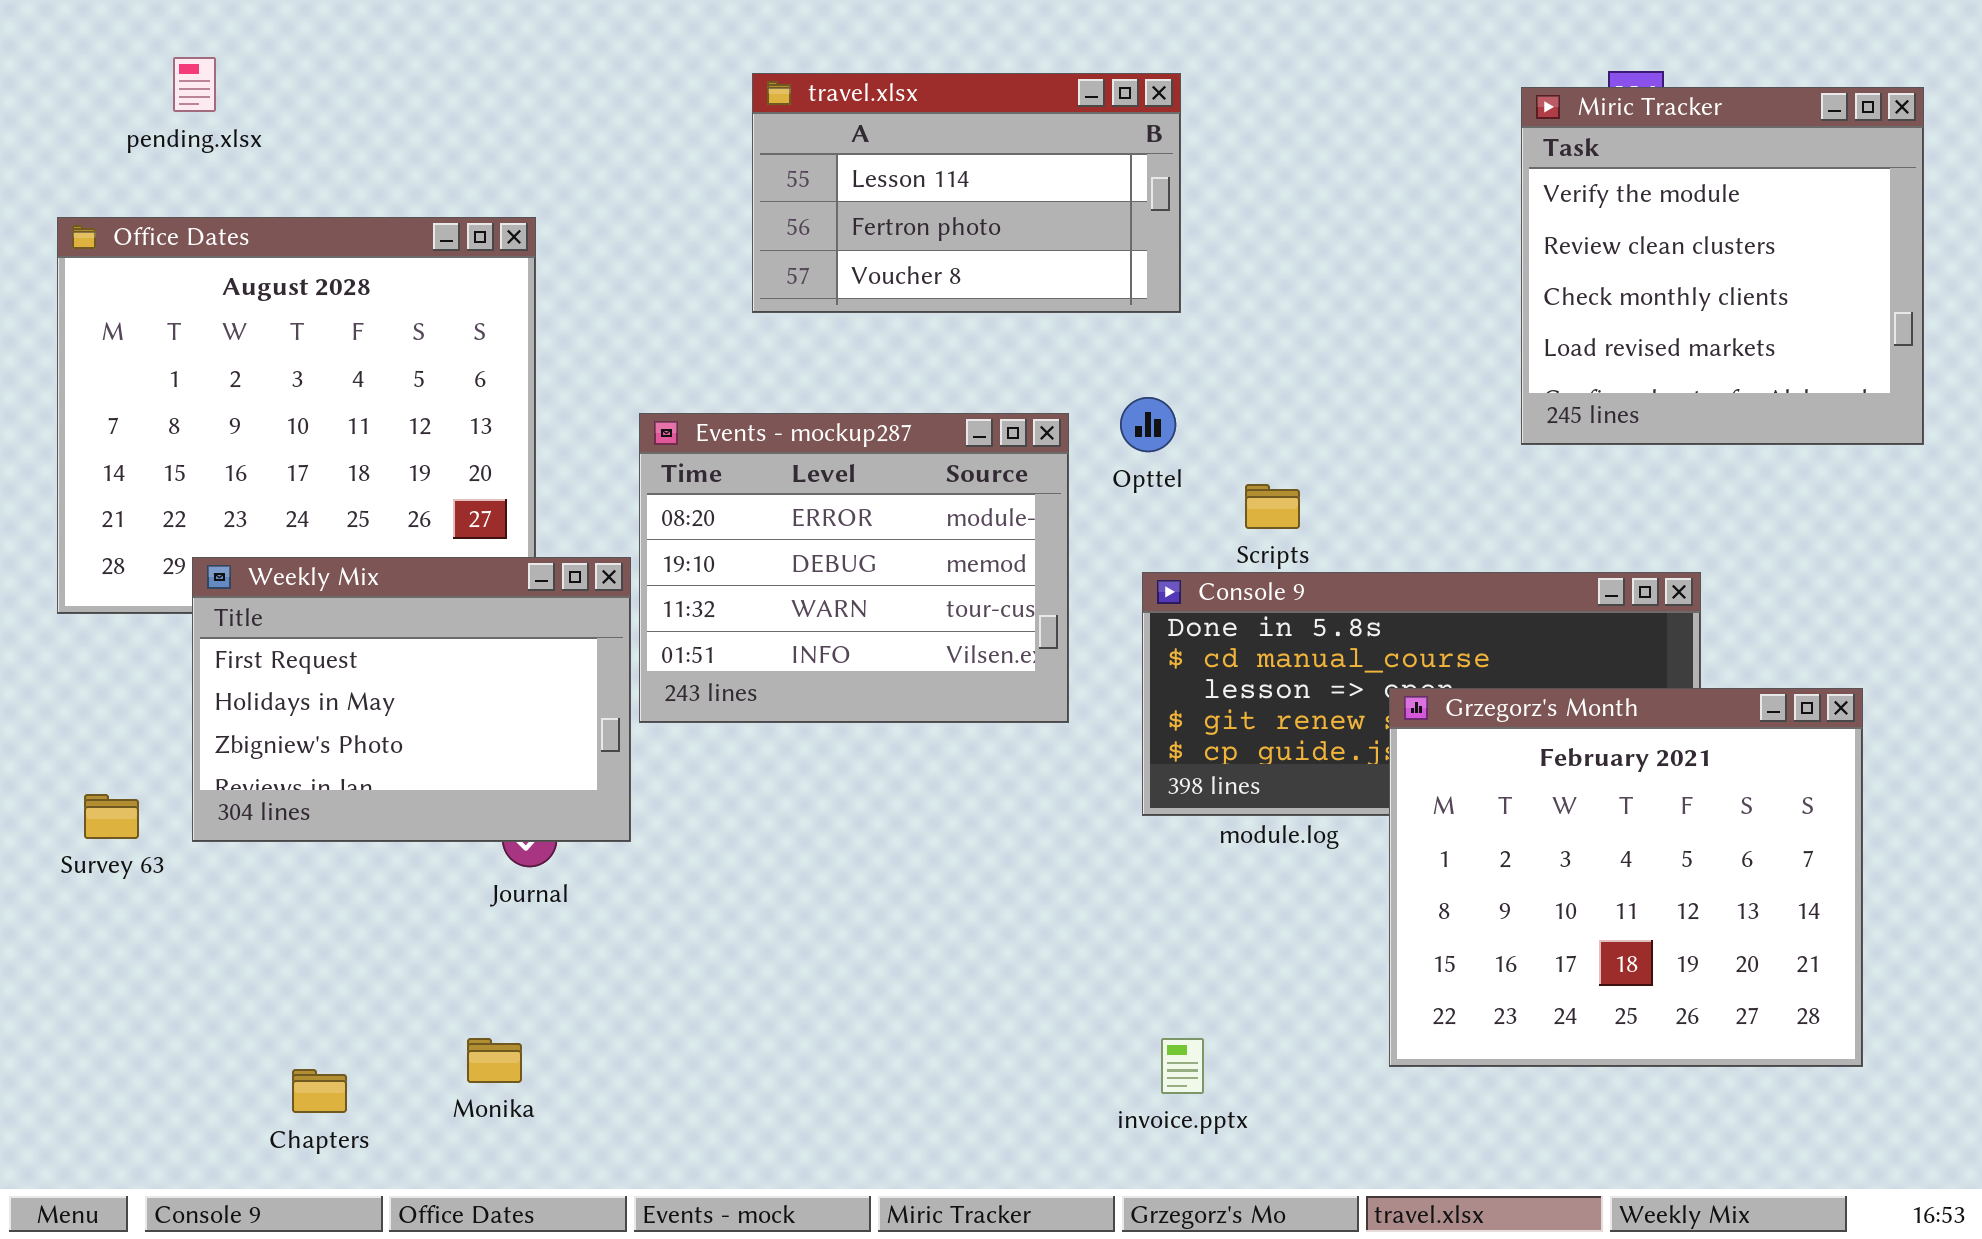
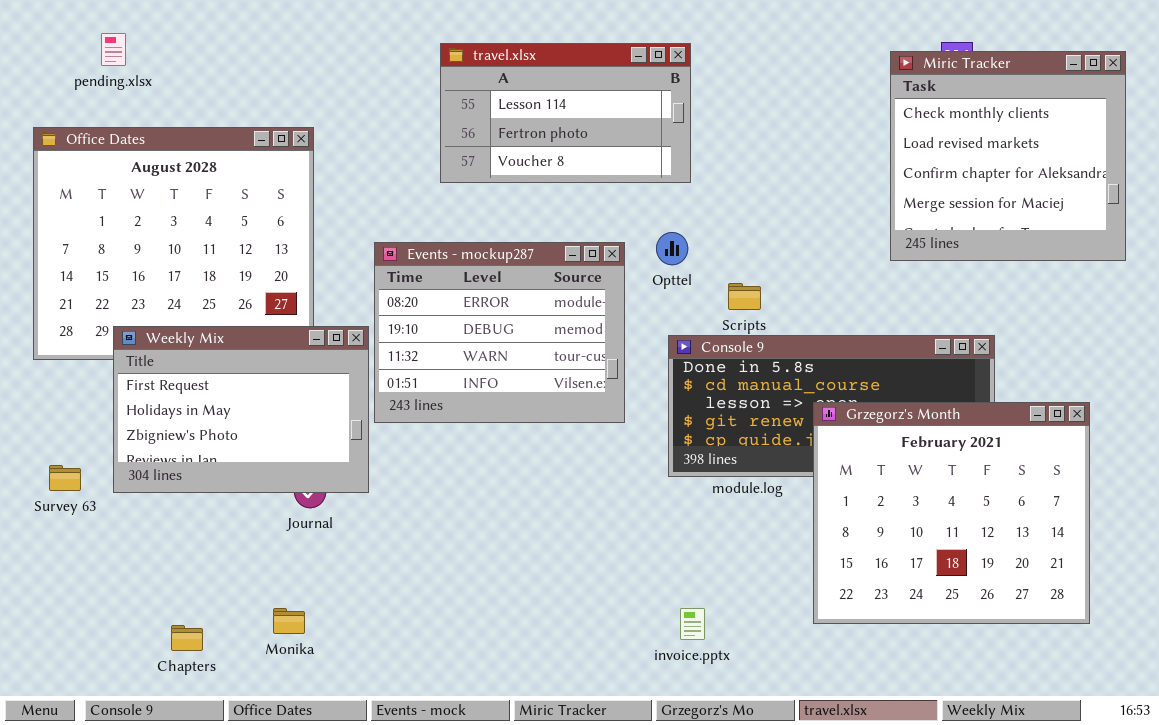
Miric Tracker: [1521,87,1924,445] -> [890,51,1126,261], scrolled down 2 rows

